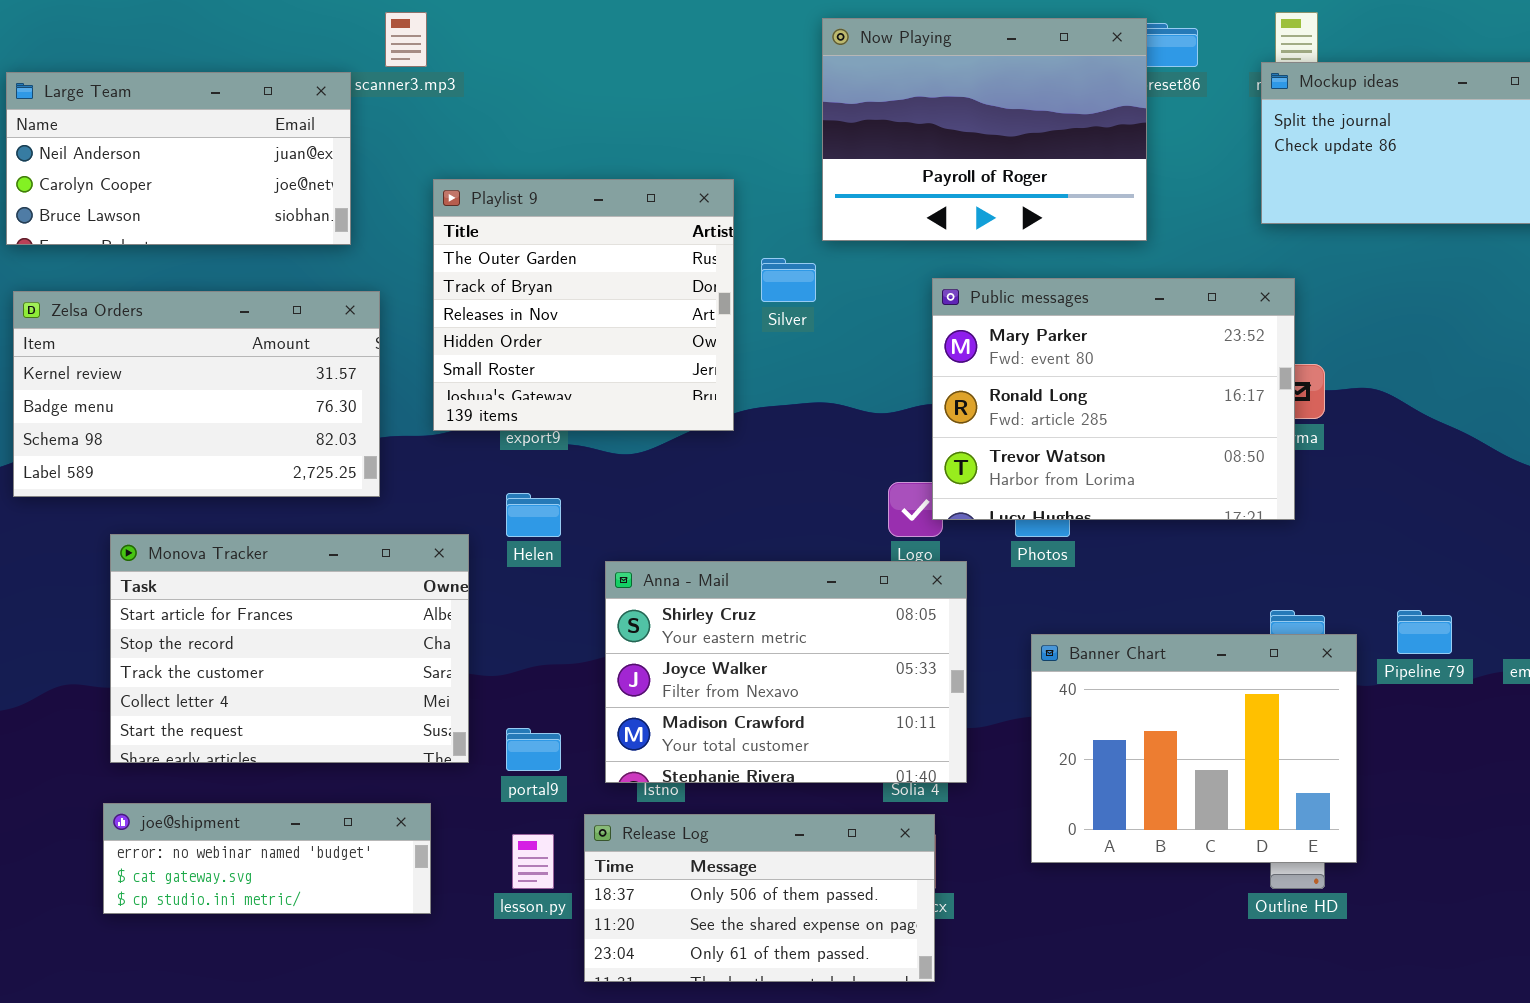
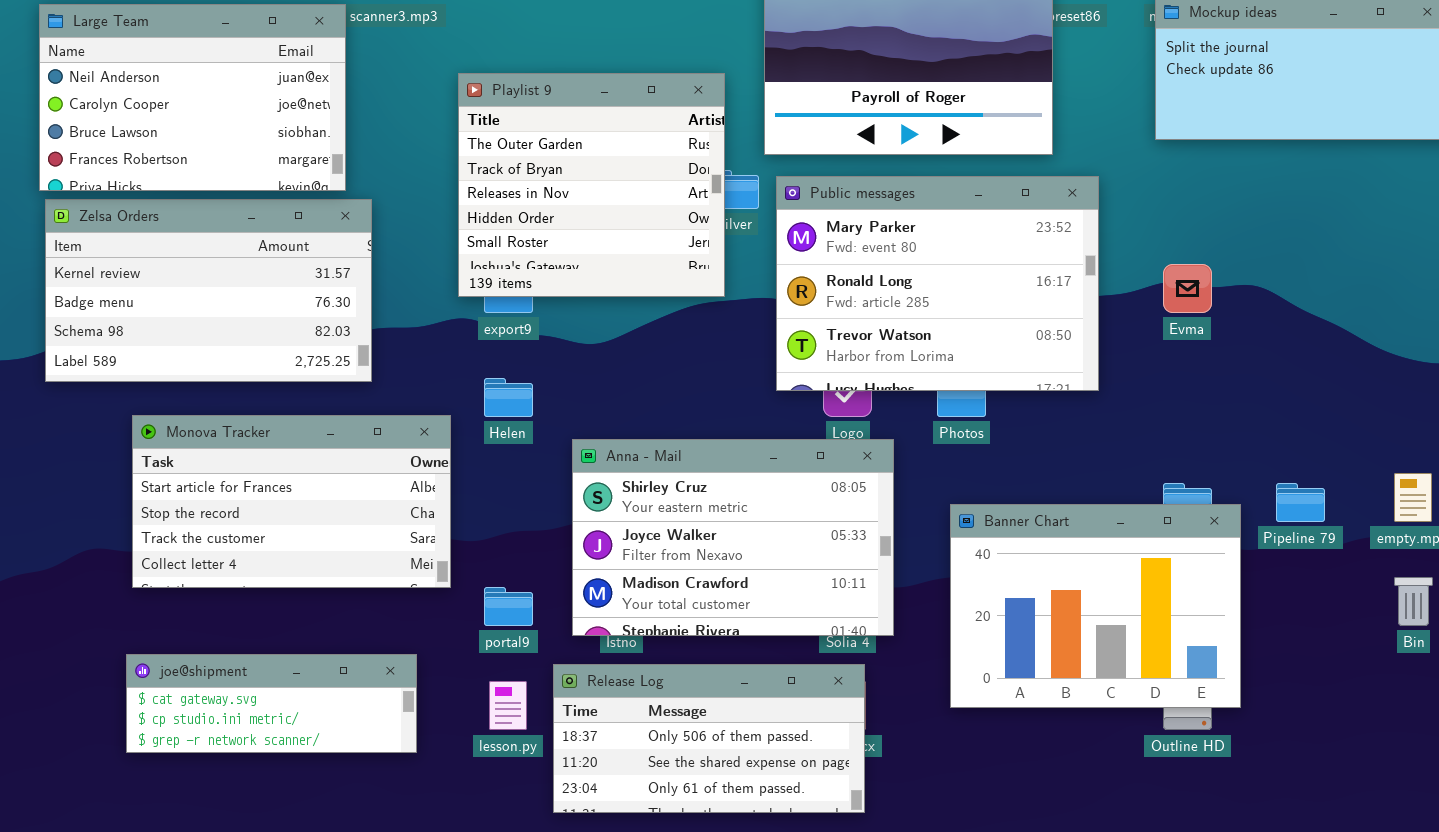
Large Team: [6,72,351,245] -> [39,4,346,191], resized
Playlist 9: [433,179,734,431] -> [458,73,725,297], moved
Public messages: [932,278,1295,520] -> [776,176,1099,391], moved
Monova Tracker: [110,534,469,763] -> [132,415,451,588], resized
joe@shipment: [103,803,431,914] -> [126,654,417,753], scrolled down 1 row

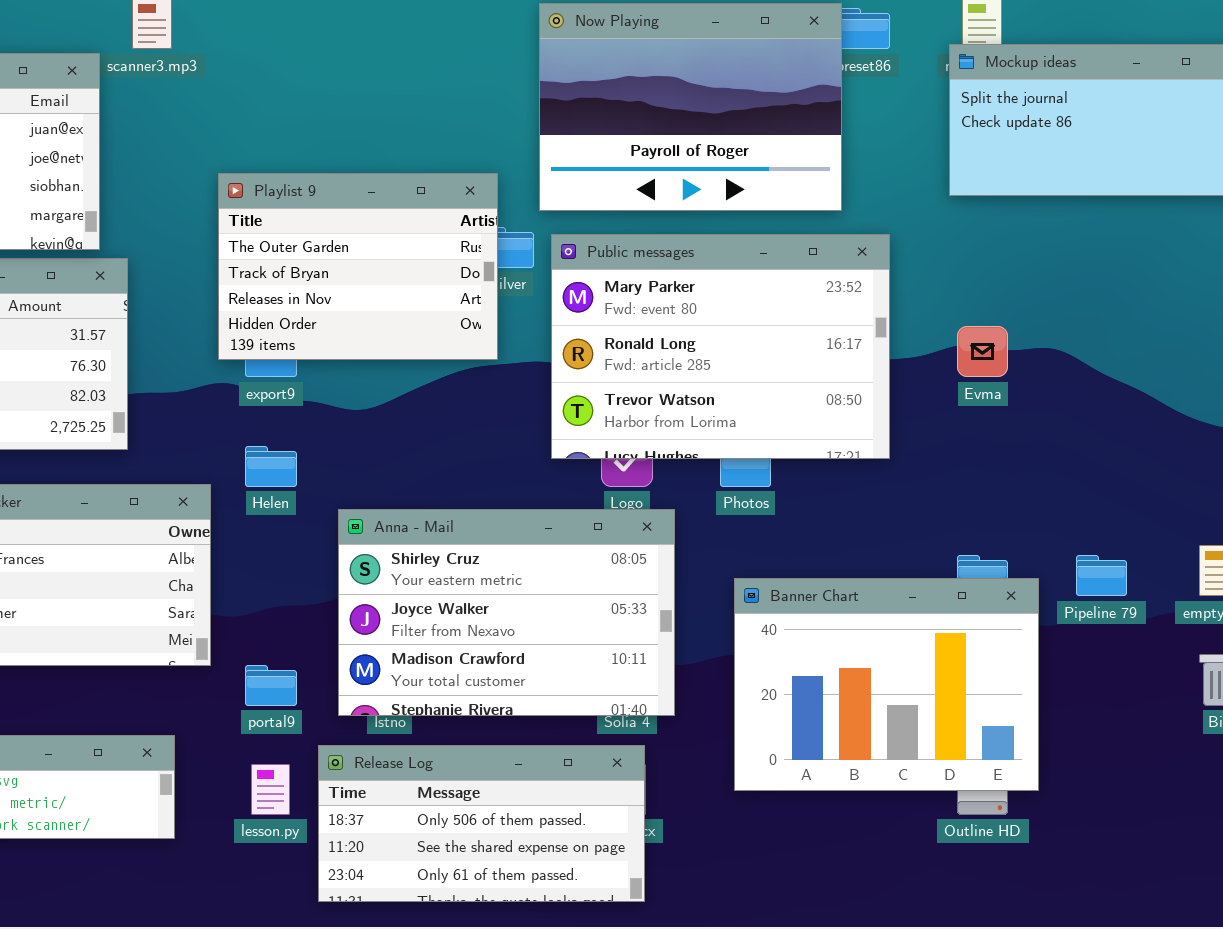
Playlist 9: [458,73,725,297] -> [218,173,498,360], resized

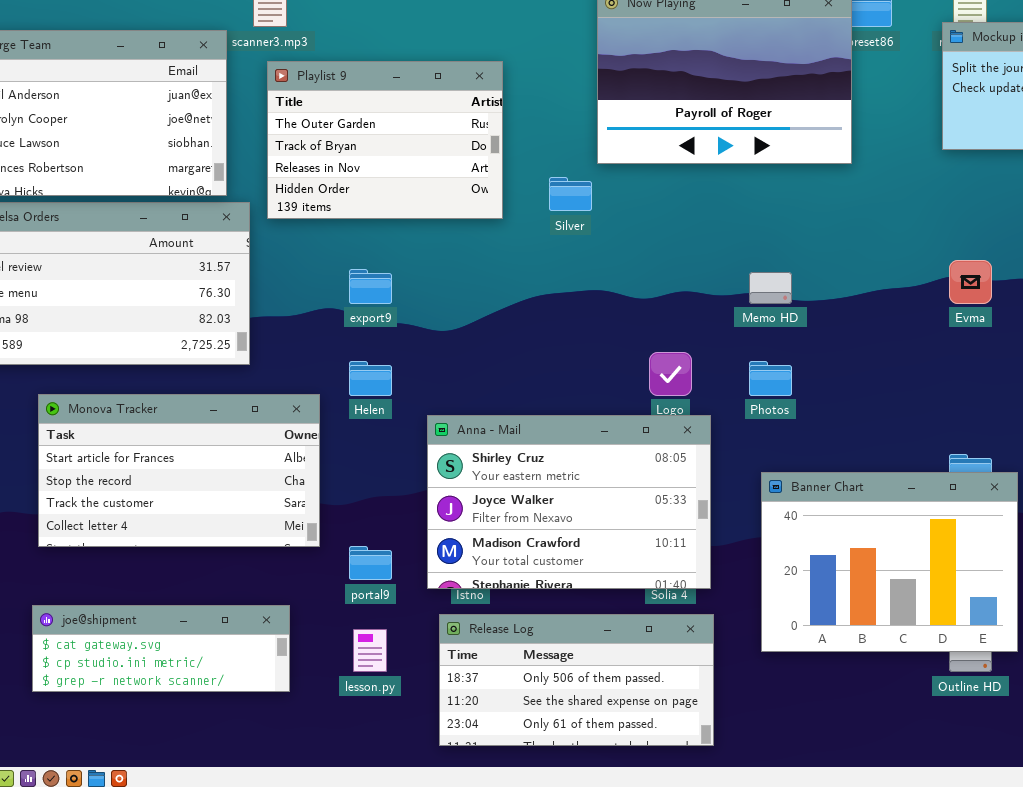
Playlist 9: [218,173,498,360] -> [267,61,503,219], moved
Public messages: [551,234,890,459] -> none, closed
Release Log: [318,745,645,902] -> [439,614,714,746], moved

